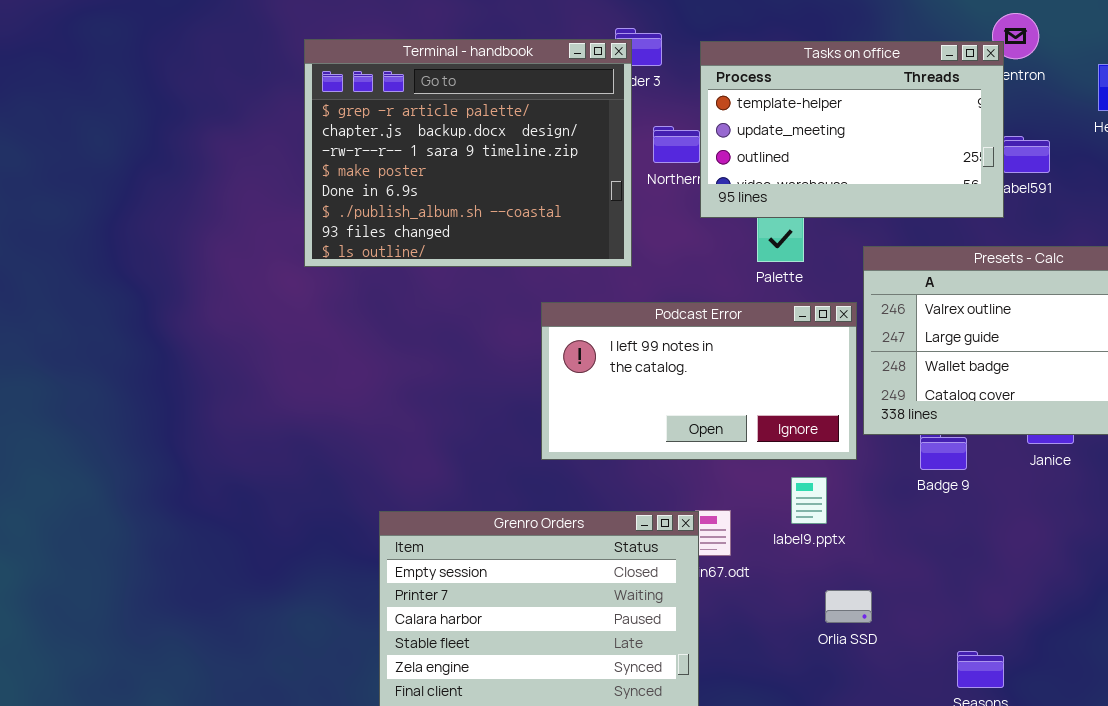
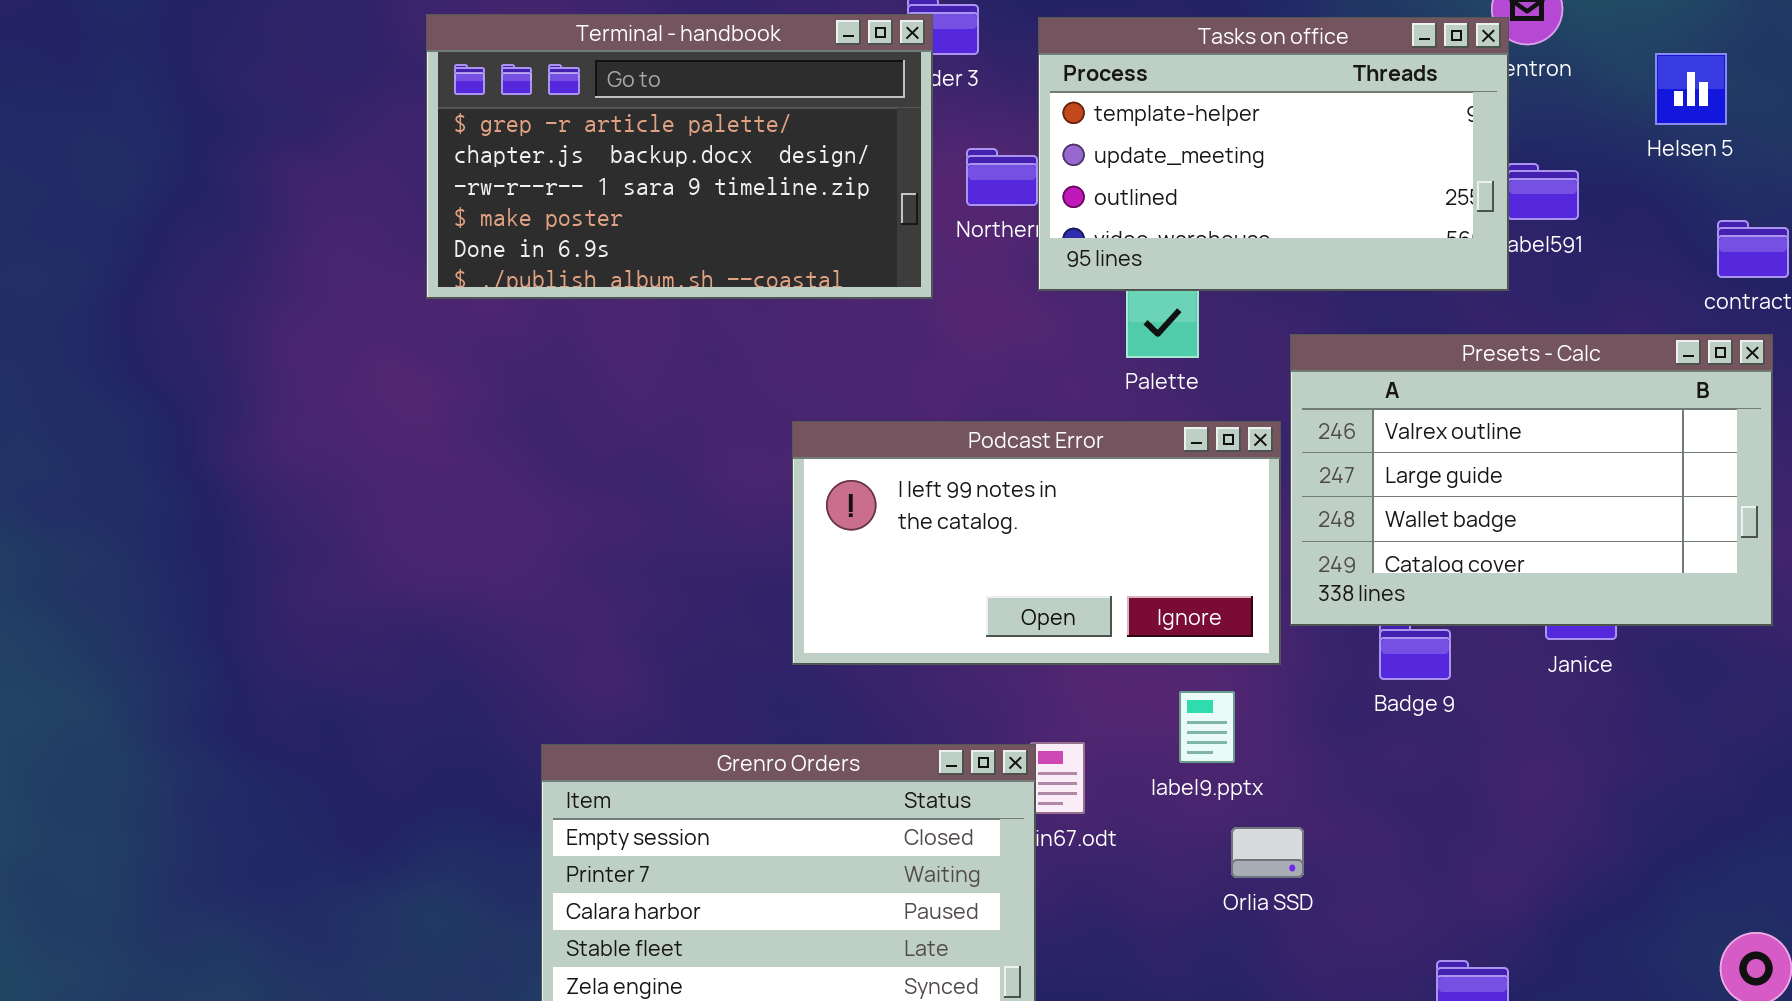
Terminal - handbook: [304,39,632,267] -> [426,14,933,299], resized
Orlia SSD: [825,590,872,623] -> [1231,827,1304,878], moved

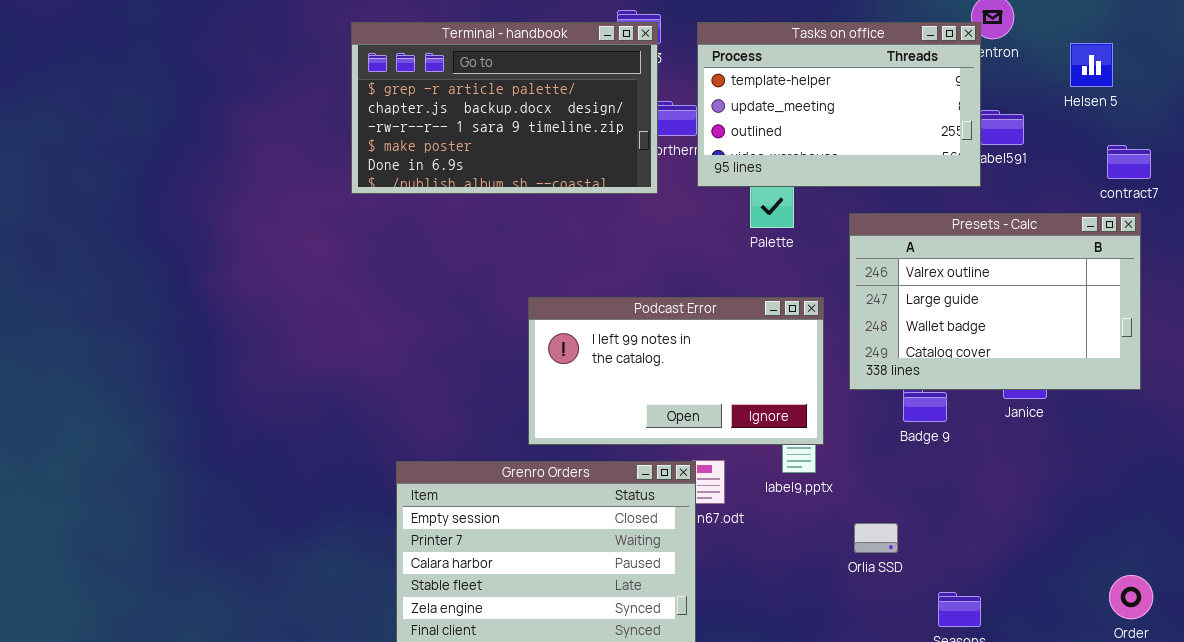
Terminal - handbook: [426,14,933,299] -> [351,22,658,194], moved
Podcast Error: [792,421,1281,665] -> [528,297,824,445], moved
Orlia SSD: [1231,827,1304,878] -> [854,523,898,553], moved

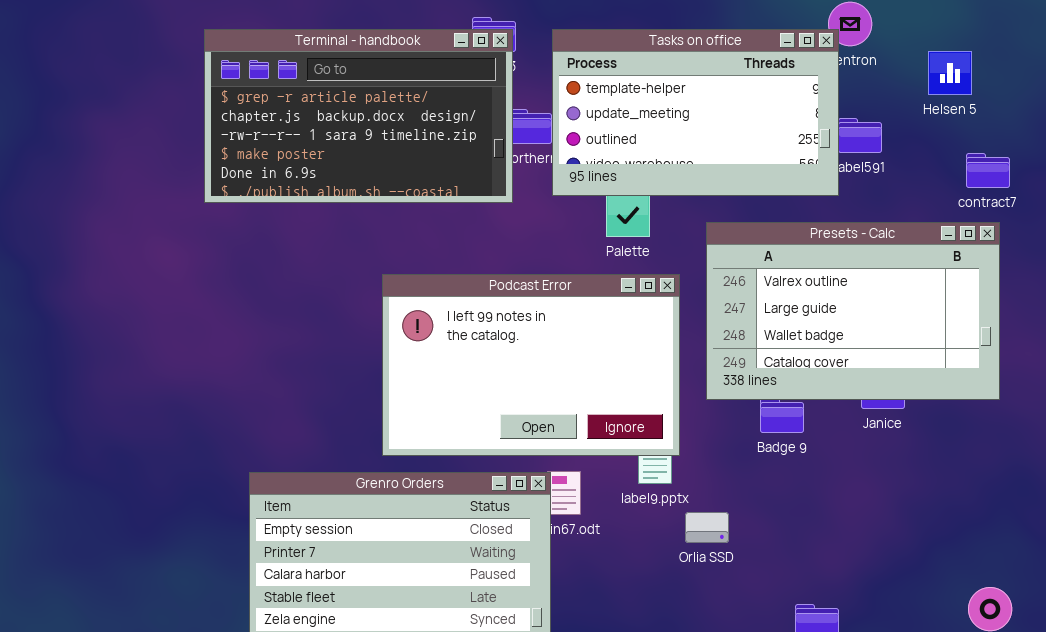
Podcast Error: [528,297,824,445] -> [382,274,680,456], resized
Orlia SSD: [854,523,898,553] -> [685,512,729,543], moved

